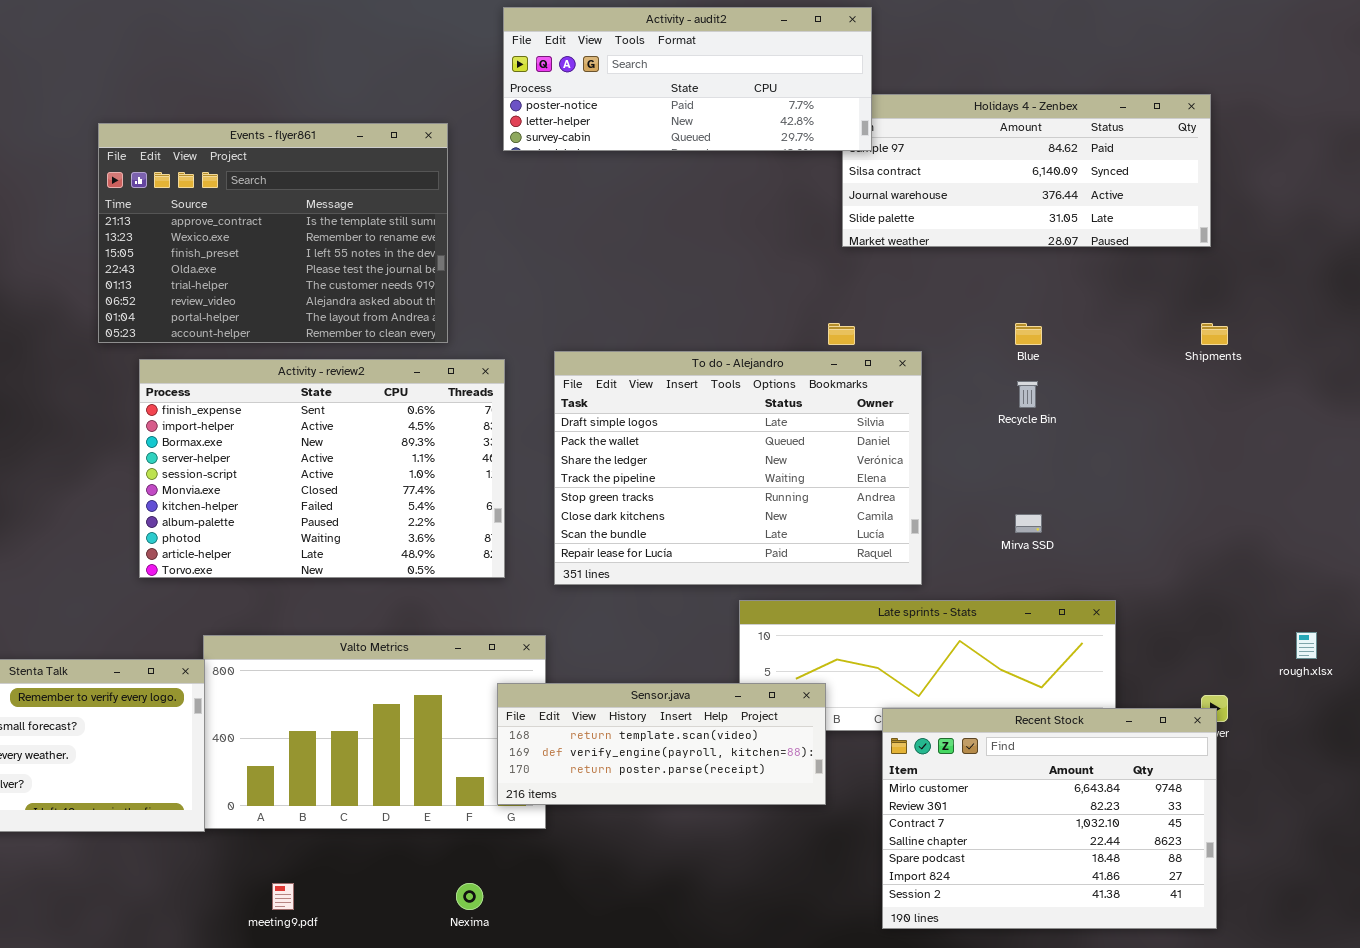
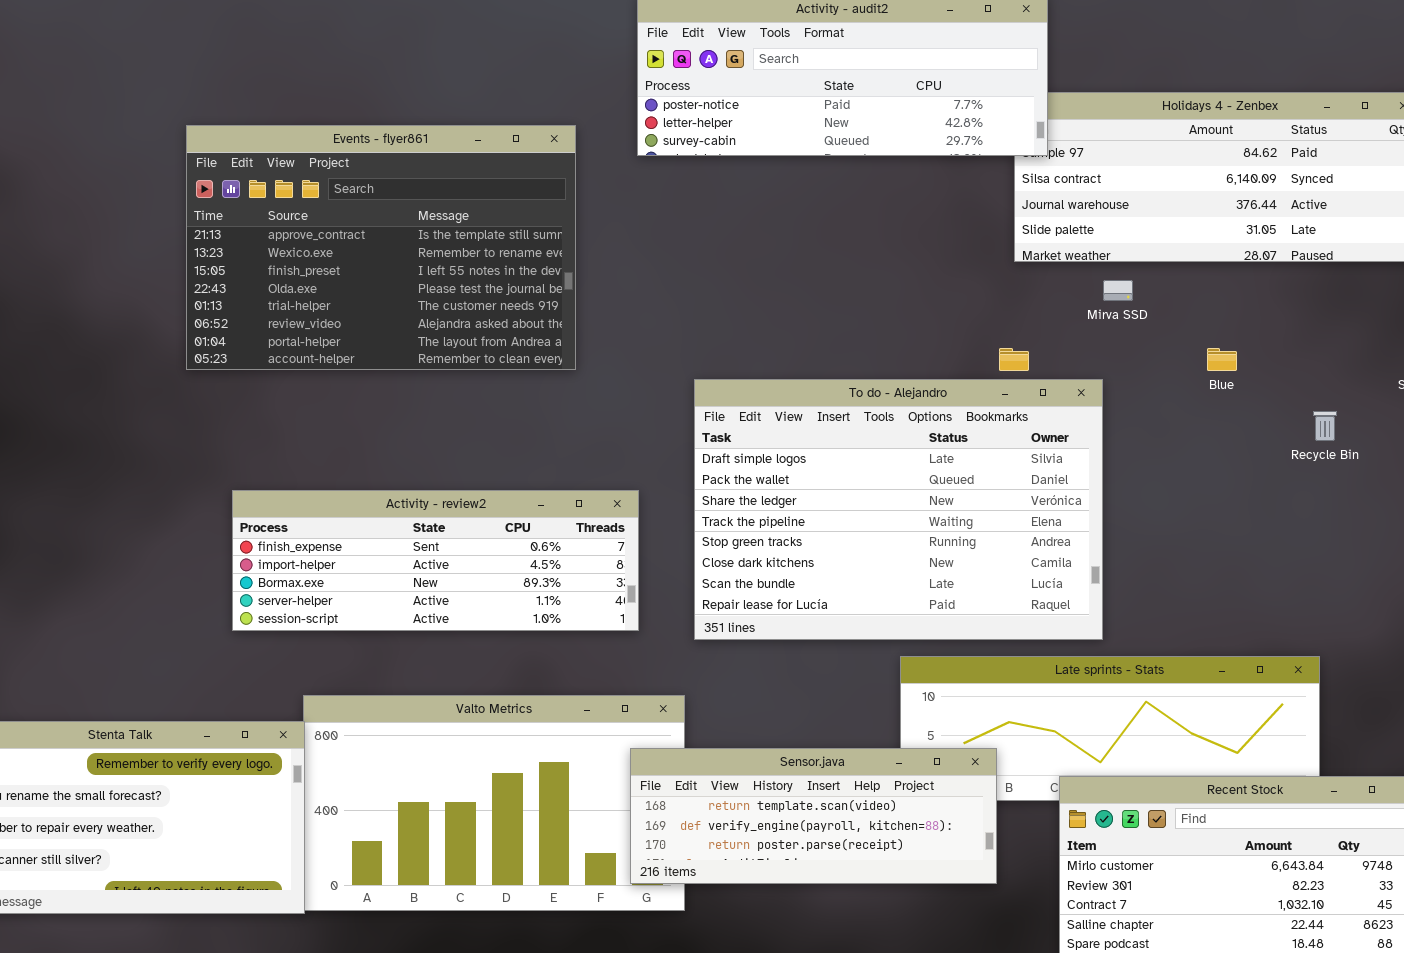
Activity - review2: [139,359,505,578] -> [232,490,639,631], resized
Recycle Bin: [1017,381,1038,408] -> [1313,411,1337,441], moved
Mirva SSD: [1015,514,1042,533] -> [1103,280,1133,301], moved

